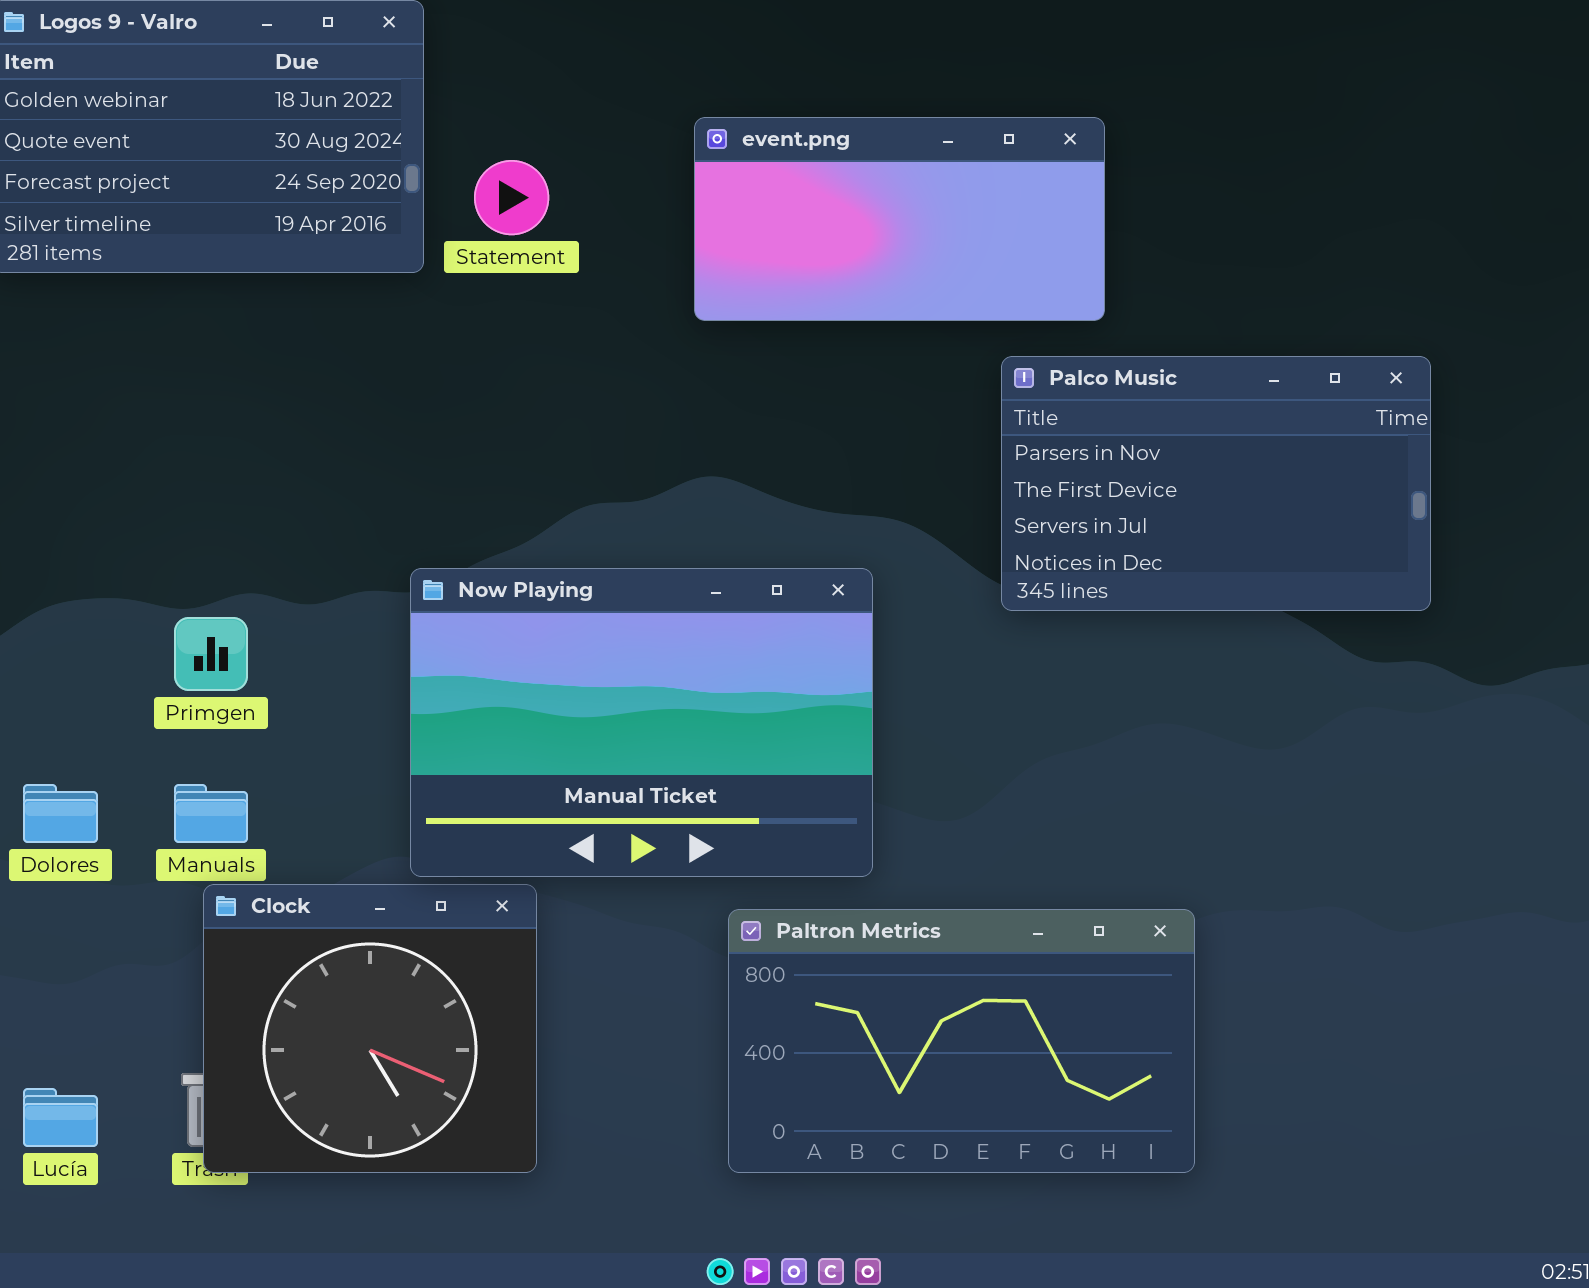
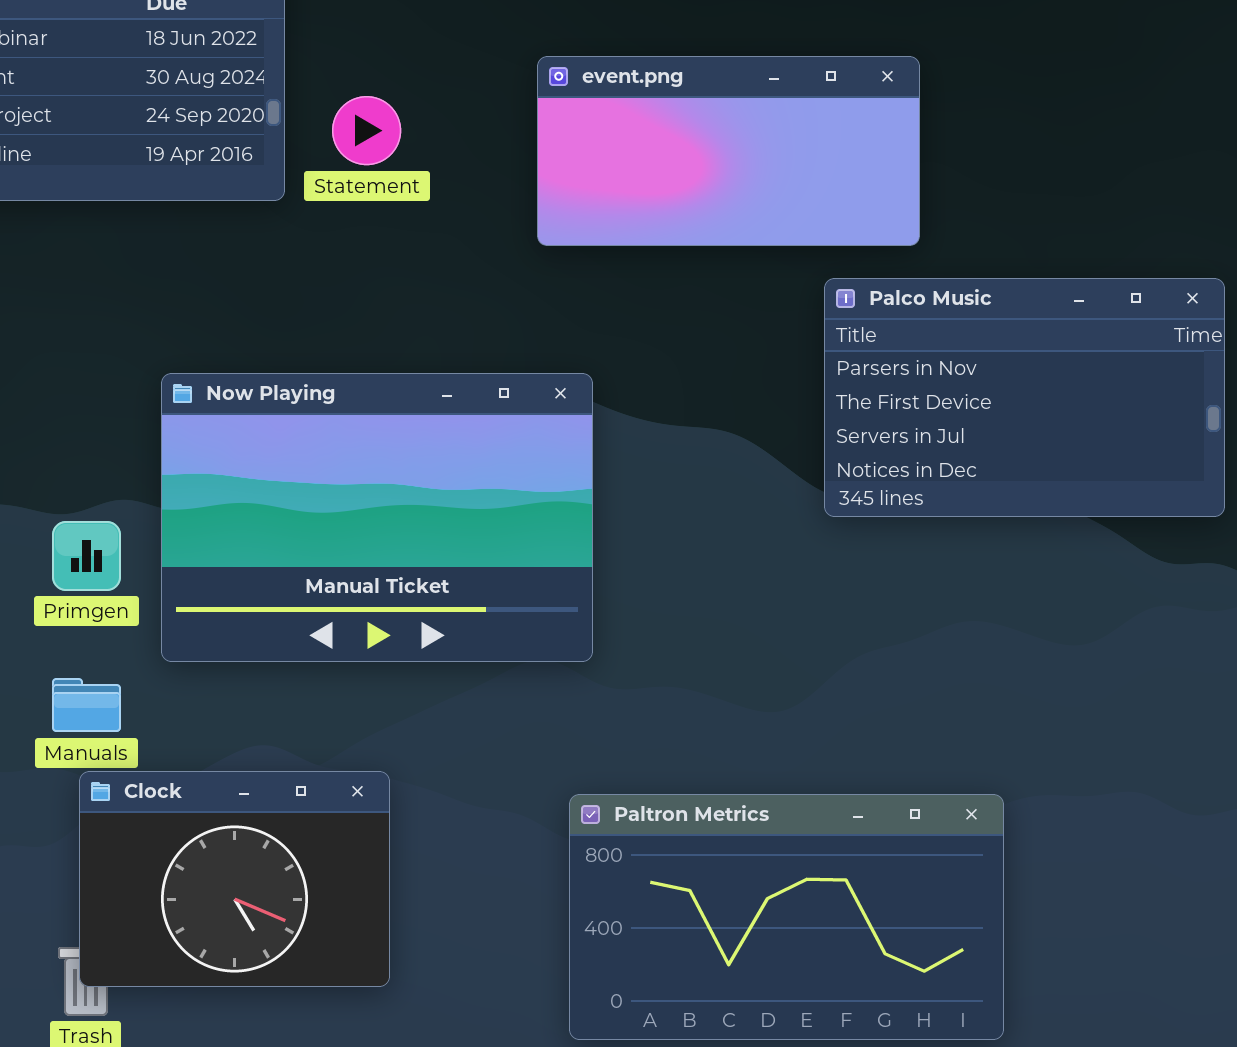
Now Playing: [410,568,873,877] -> [161,373,593,662], moved
Clock: [203,884,537,1173] -> [79,771,390,987], resized

